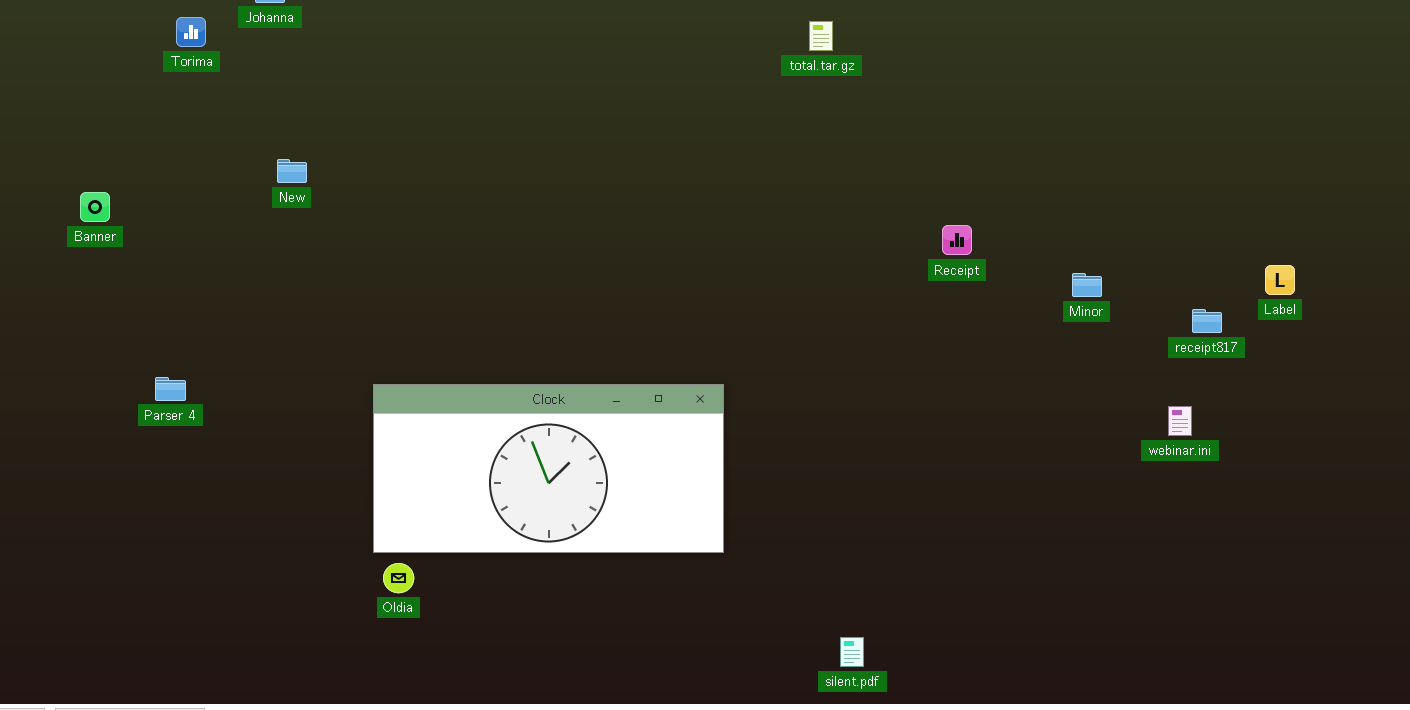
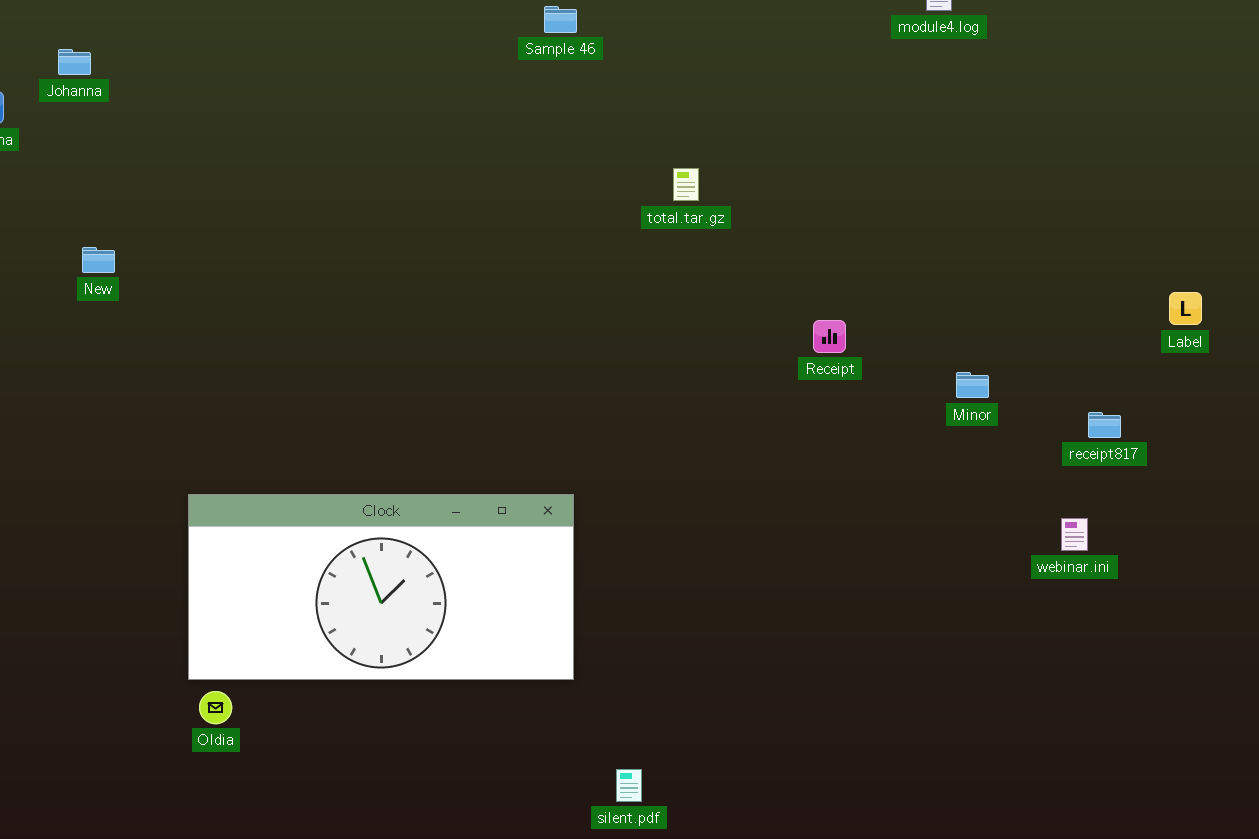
total.tar.gz: [809,21,833,51] -> [673,168,699,201], moved
Label: [1265,265,1295,295] -> [1169,292,1202,325], moved
silent.pdf: [840,637,864,667] -> [616,769,642,802], moved

